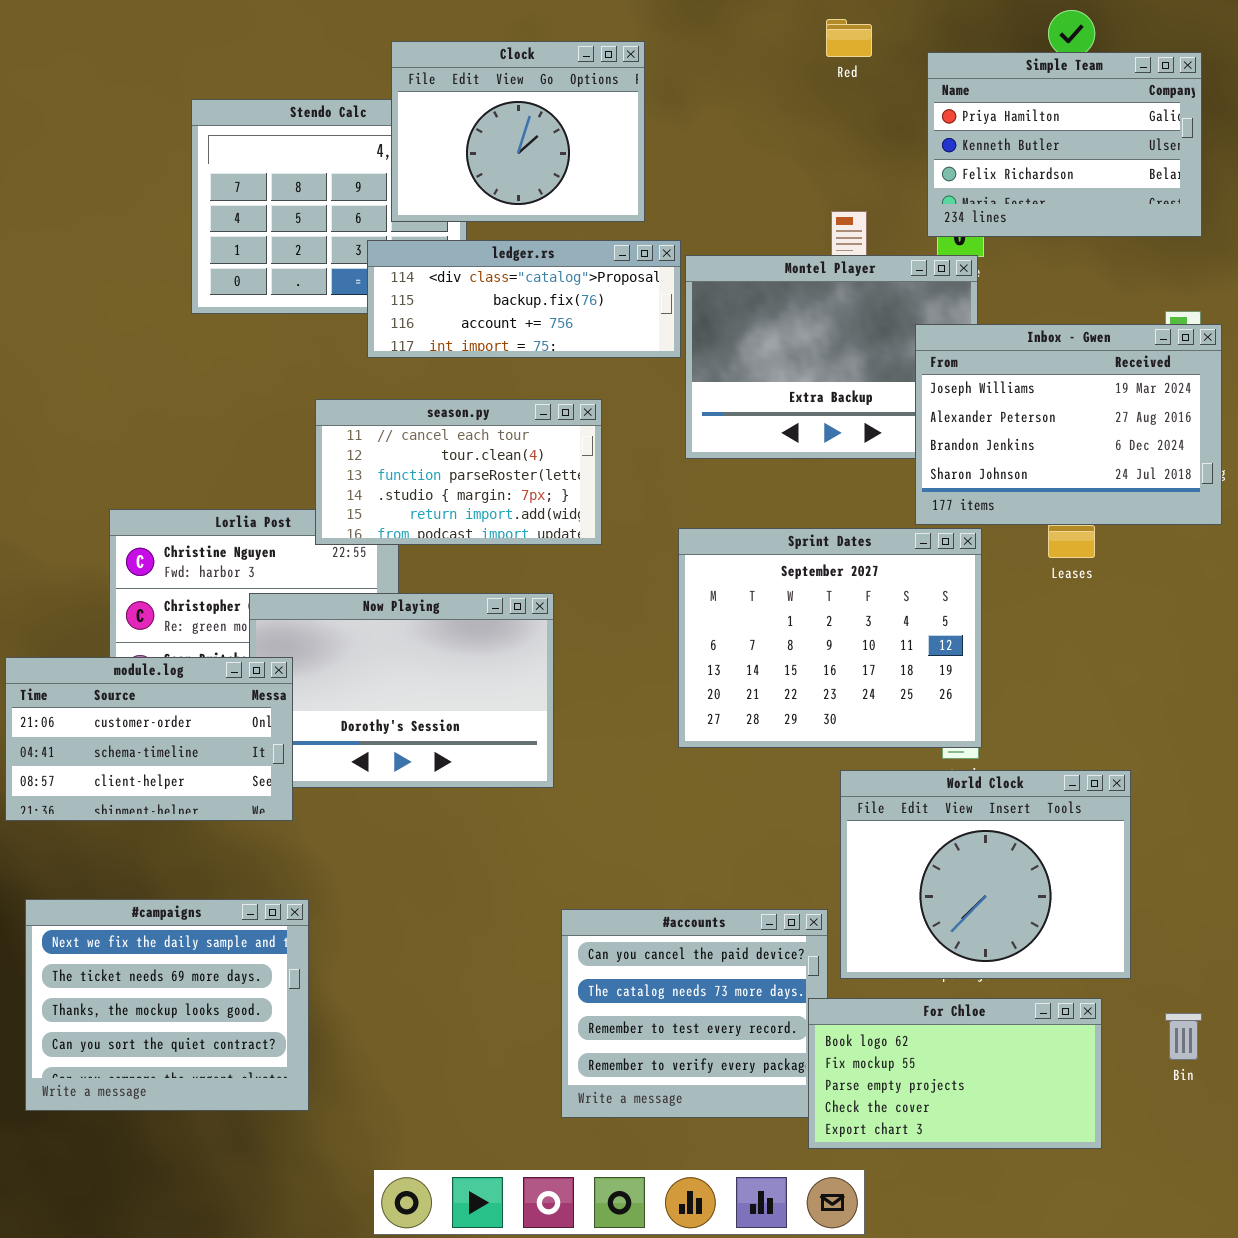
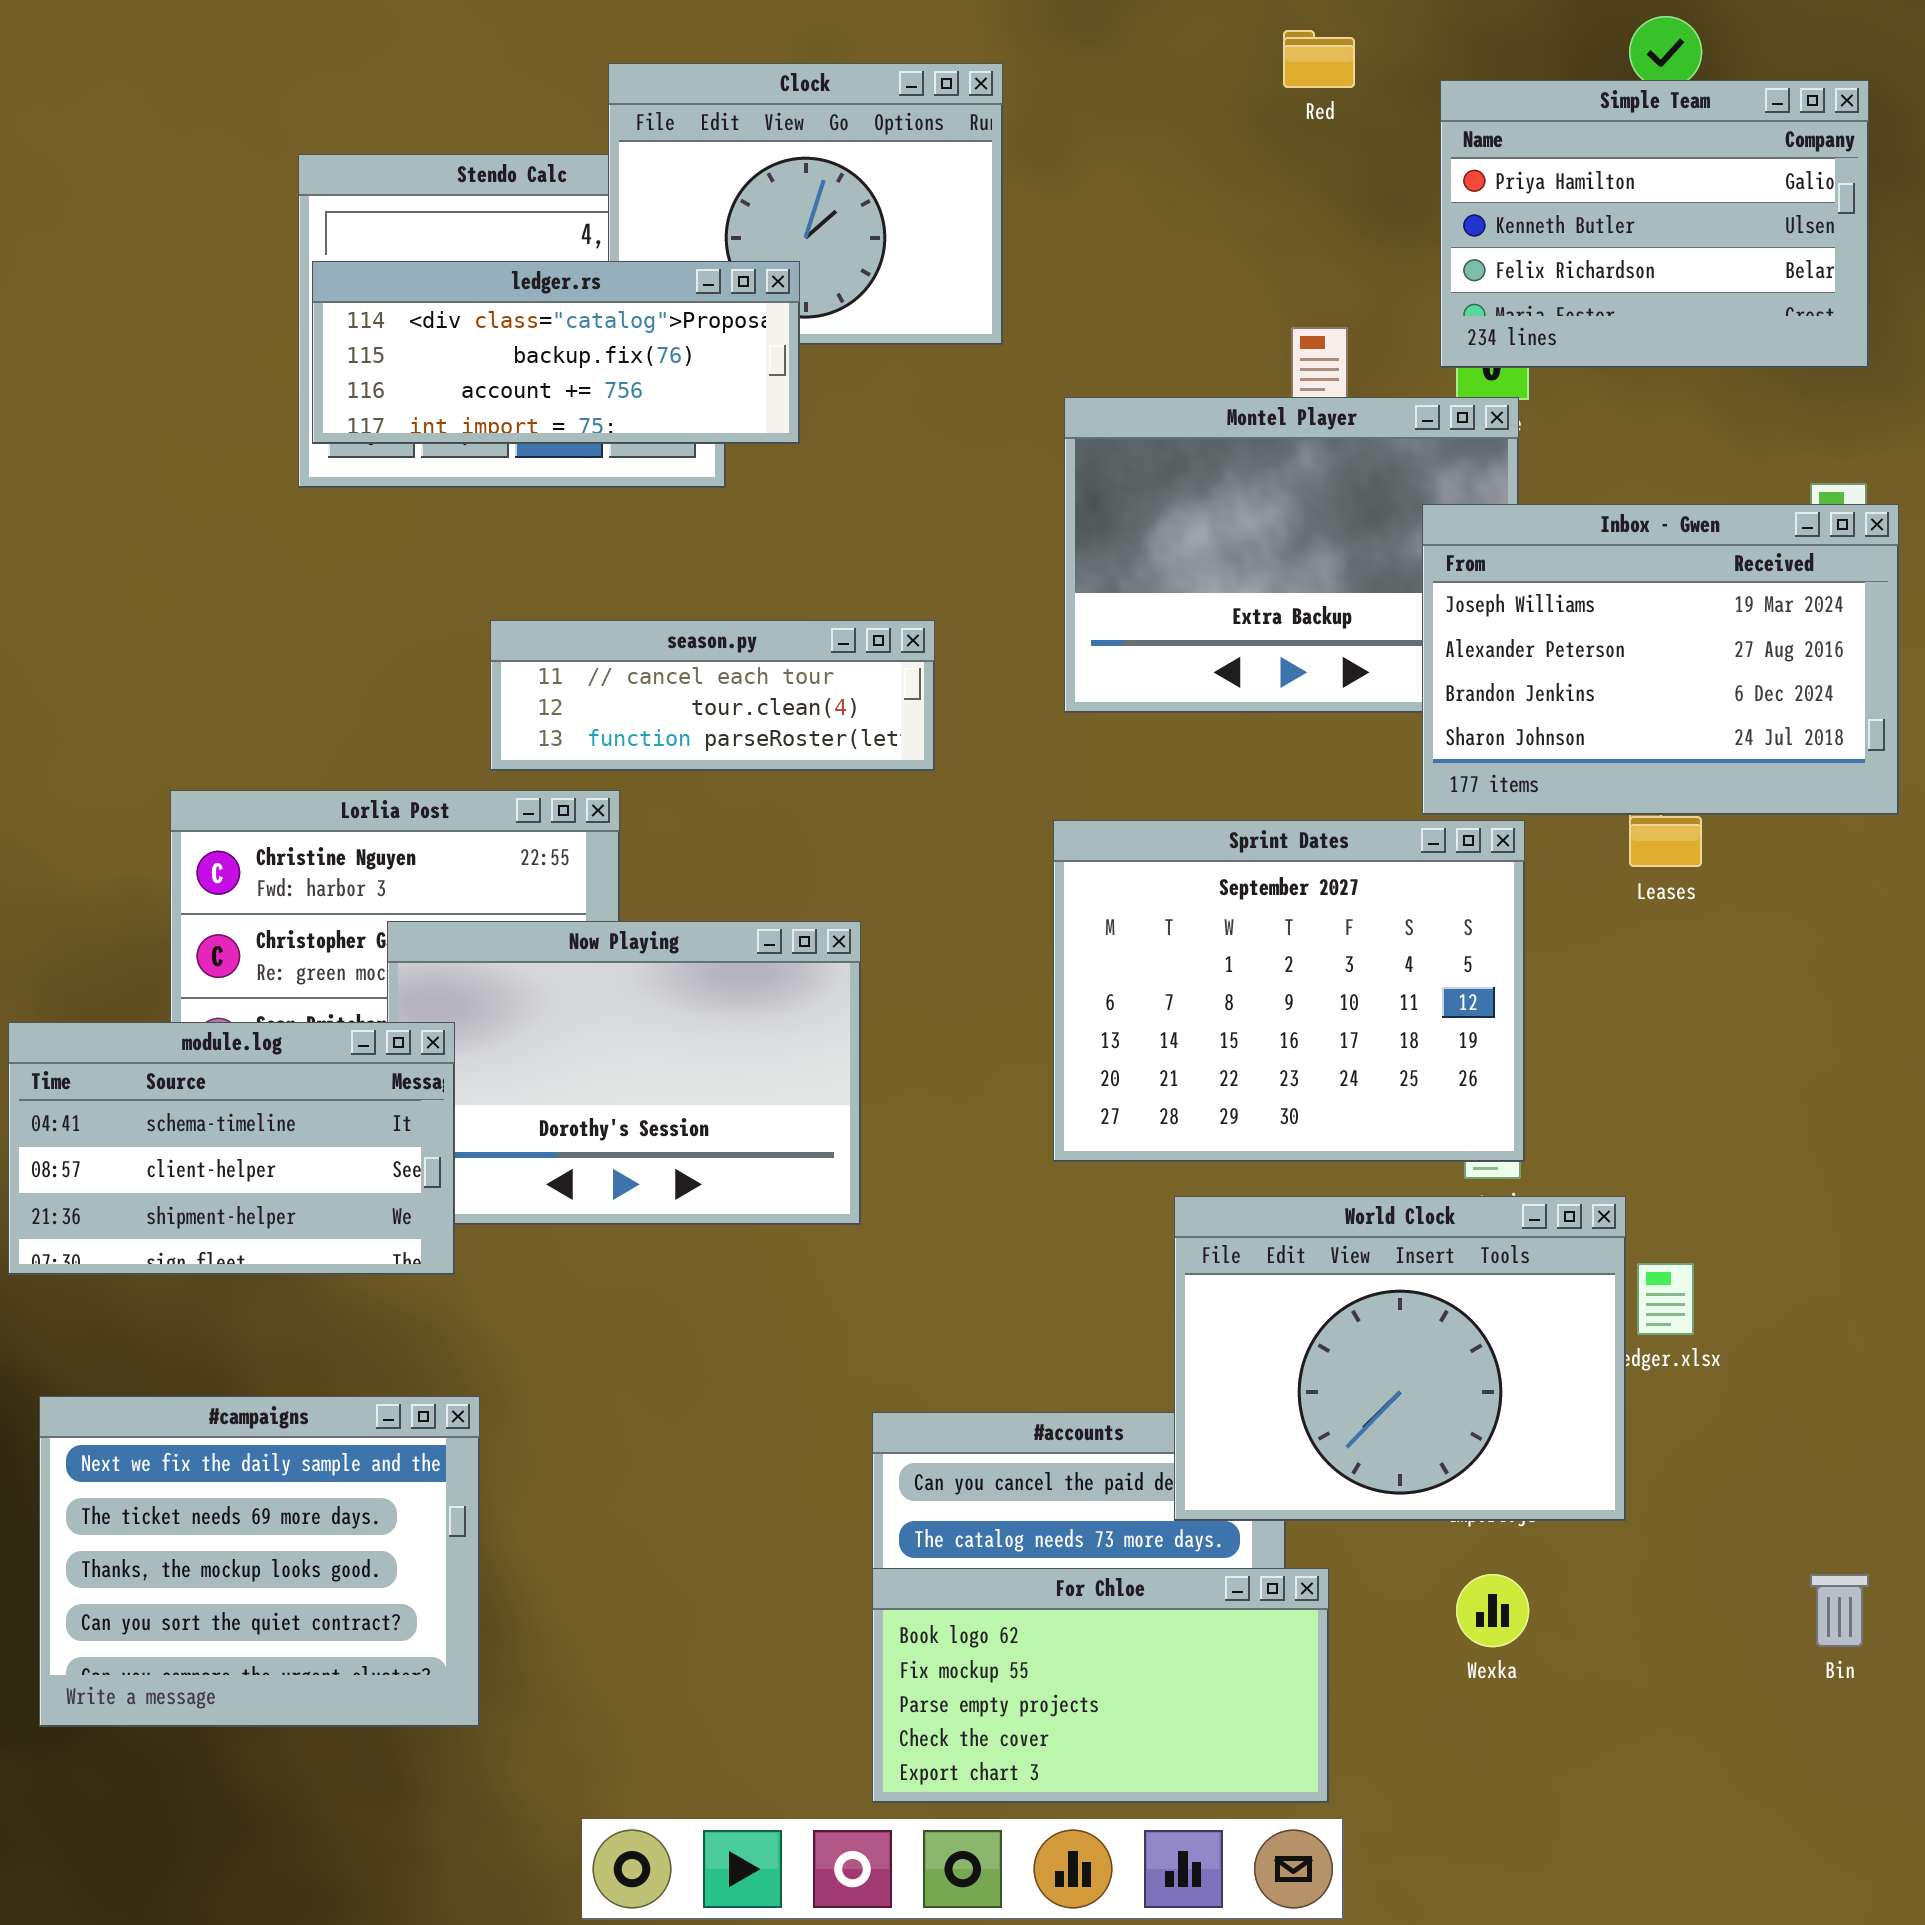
ledger.rs: [367,240,681,358] -> [312,261,800,444], moved
season.py: [315,399,602,545] -> [490,620,935,771], resized
module.log: [5,657,293,821] -> [8,1022,455,1275], scrolled down 1 row
World Clock: [840,770,1131,979] -> [1174,1196,1626,1521], moved
For Chloe: [808,998,1102,1149] -> [872,1568,1329,1803], moved

